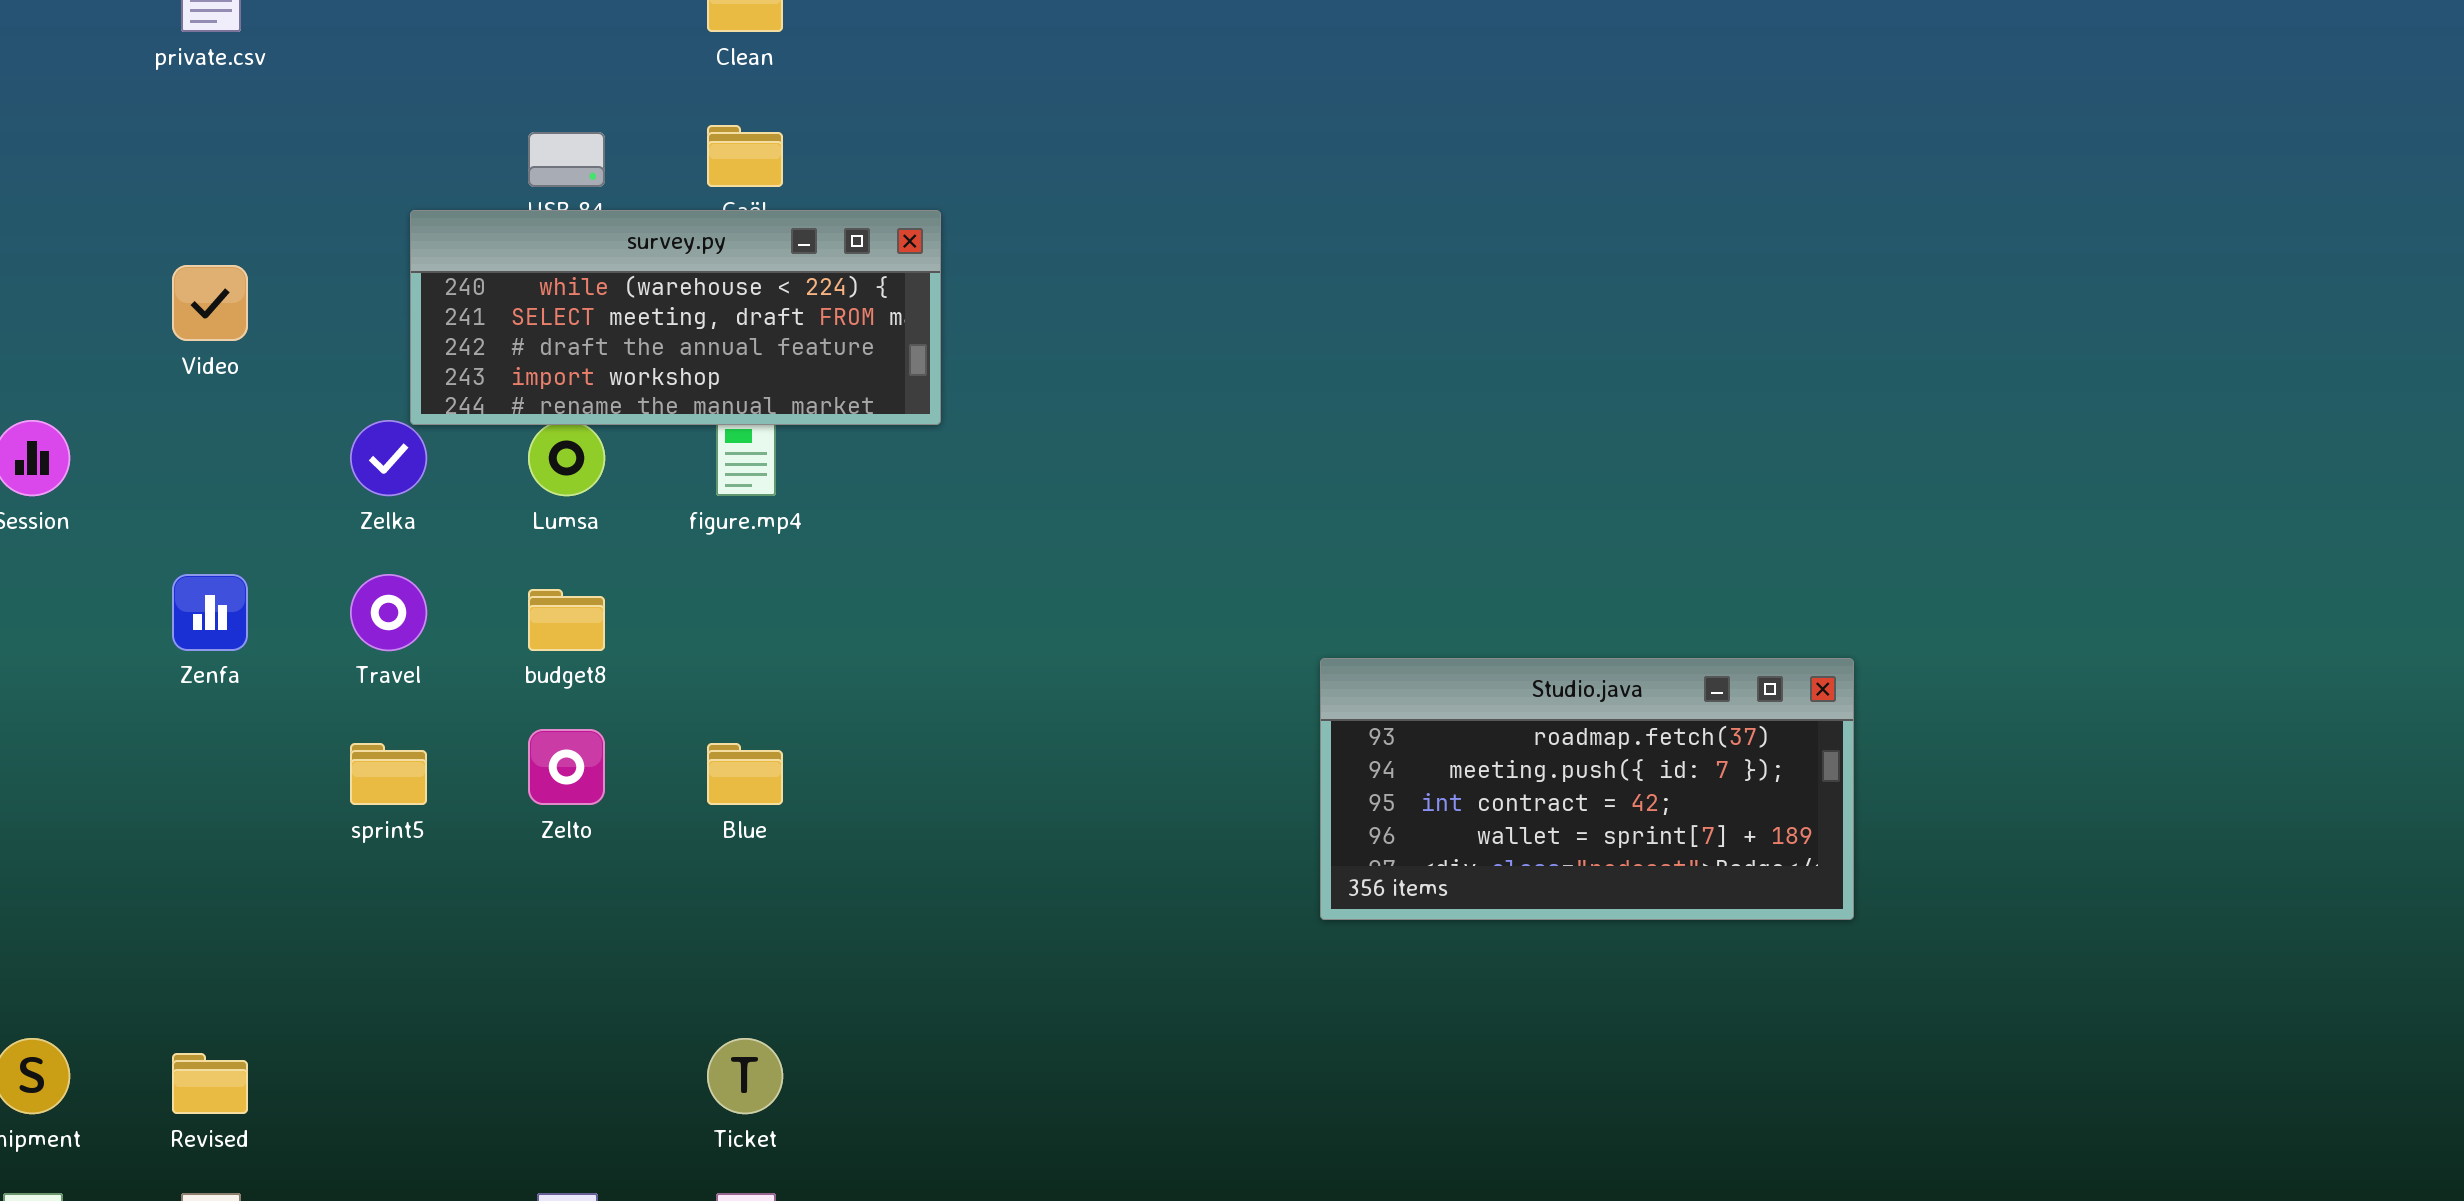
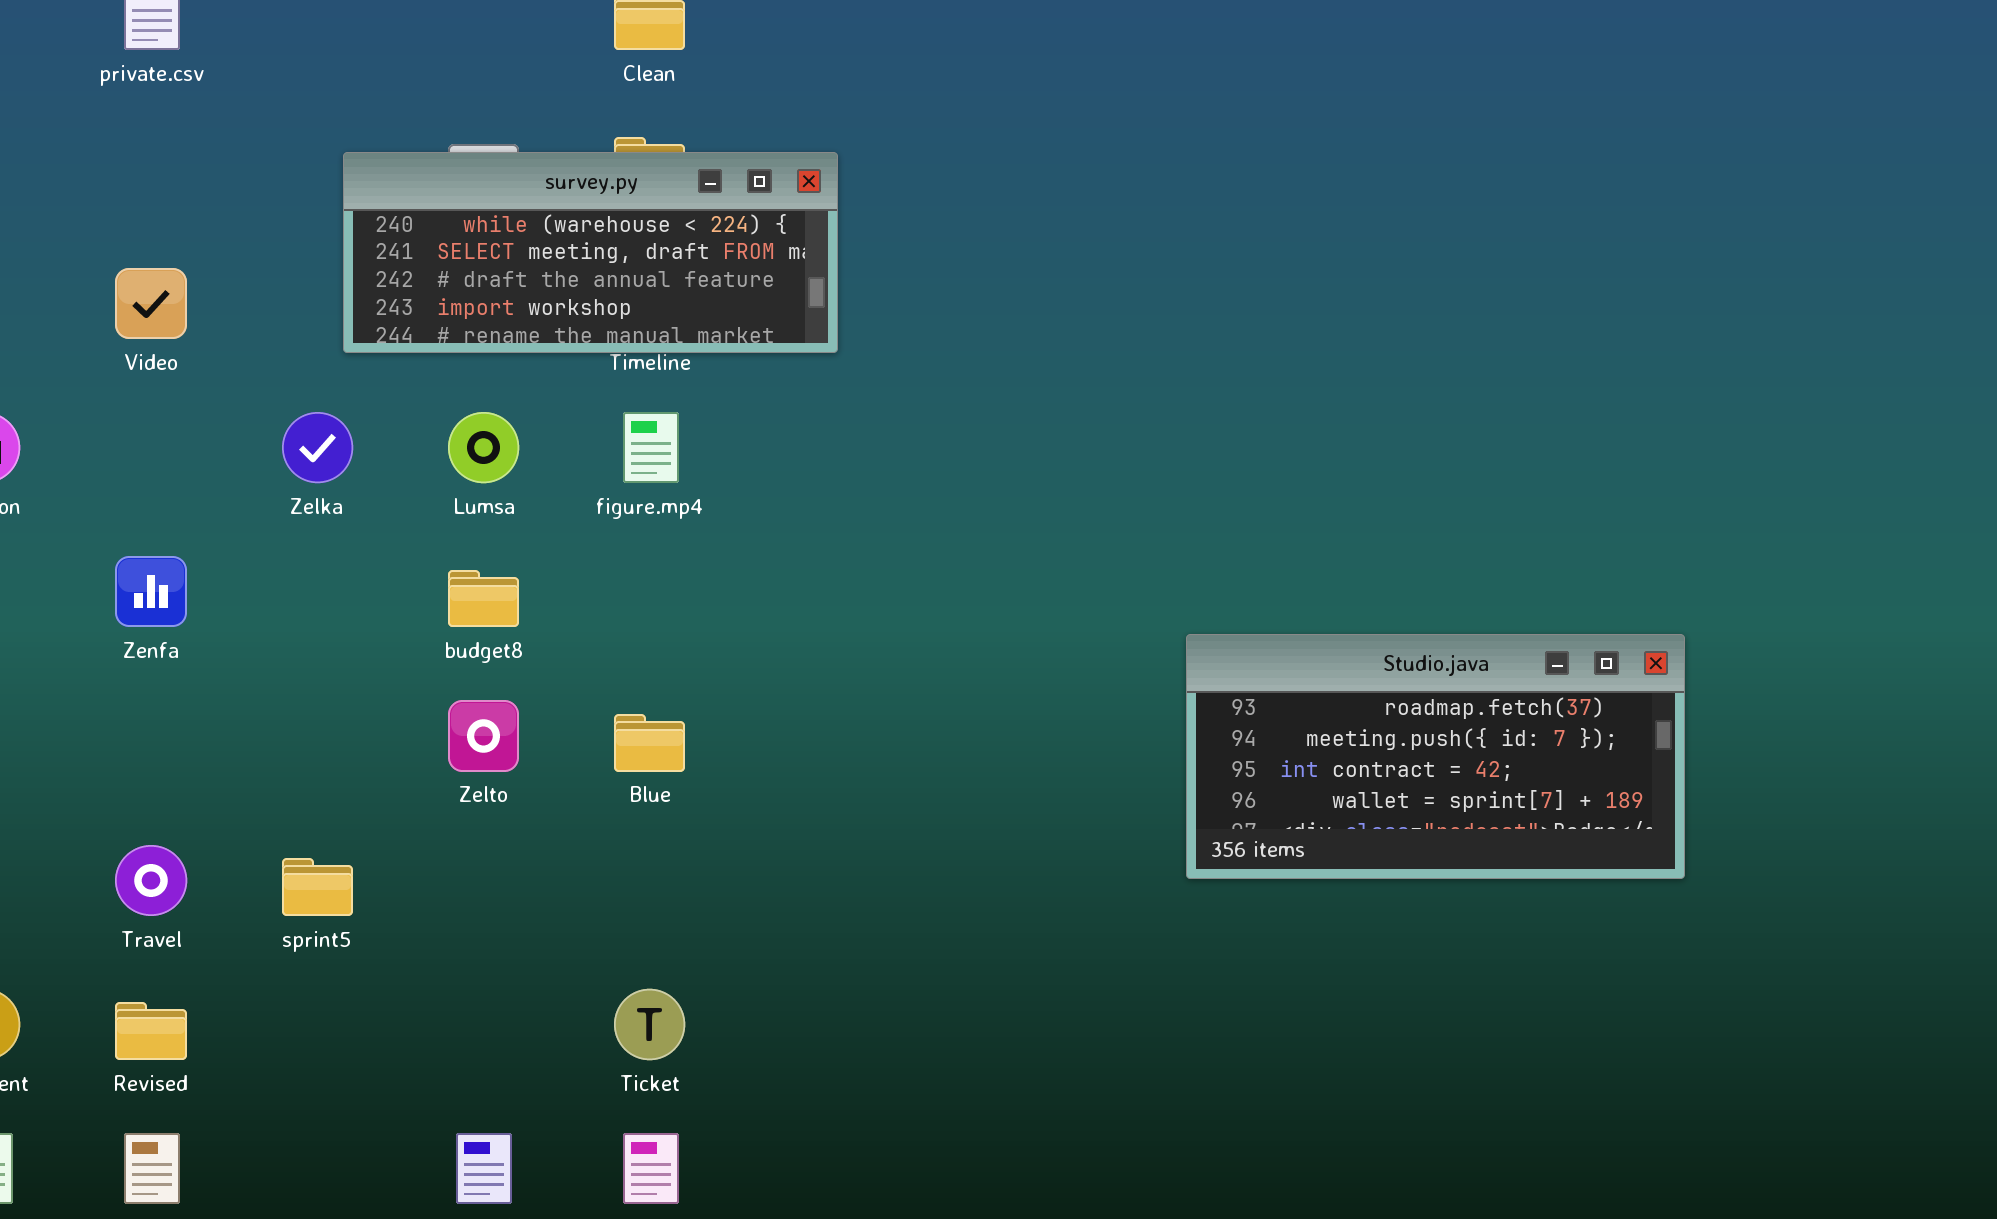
survey.py: [410,210,941,425] -> [343,152,838,353], moved
Travel: [350,574,427,651] -> [115,845,187,916], moved
sprint5: [350,743,427,805] -> [282,858,353,916], moved

